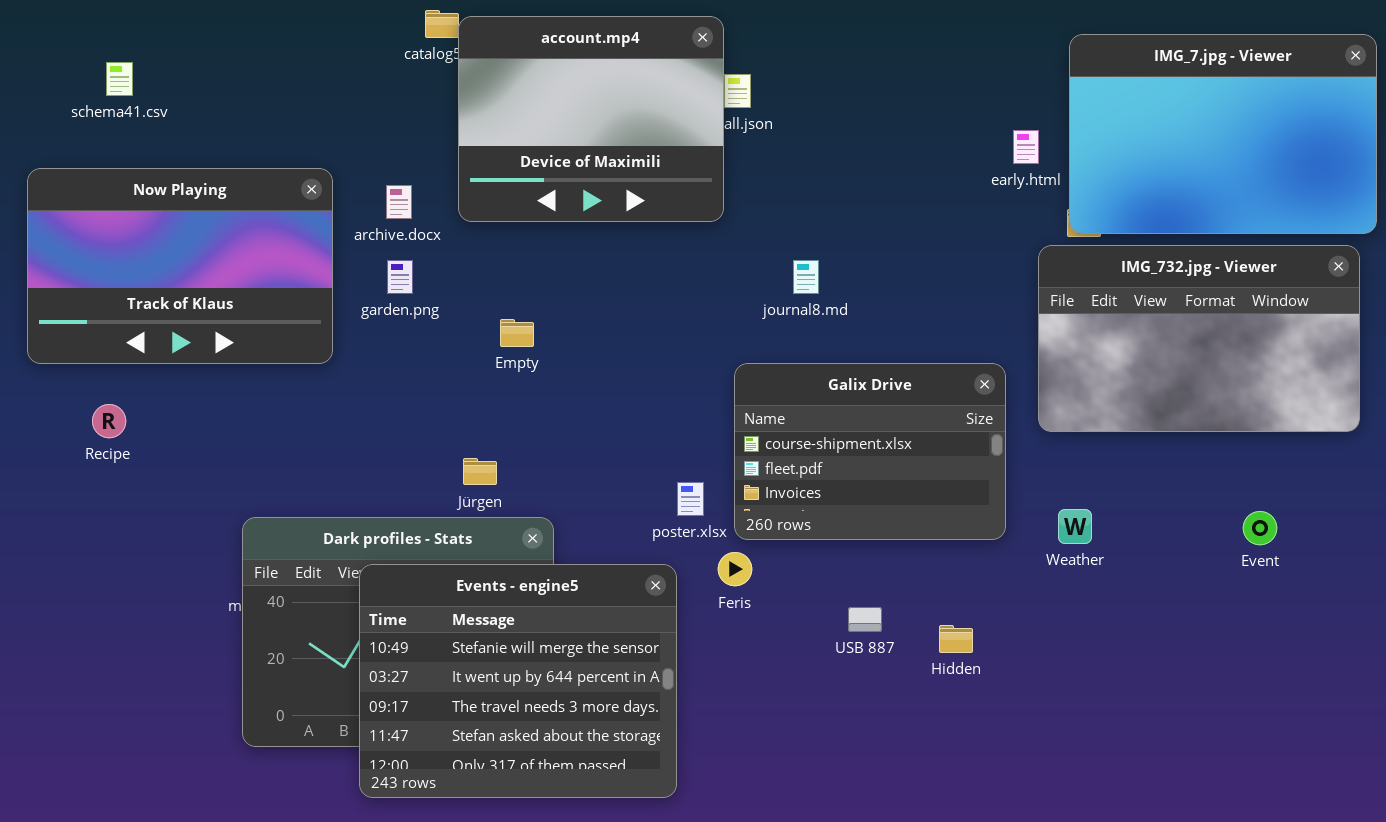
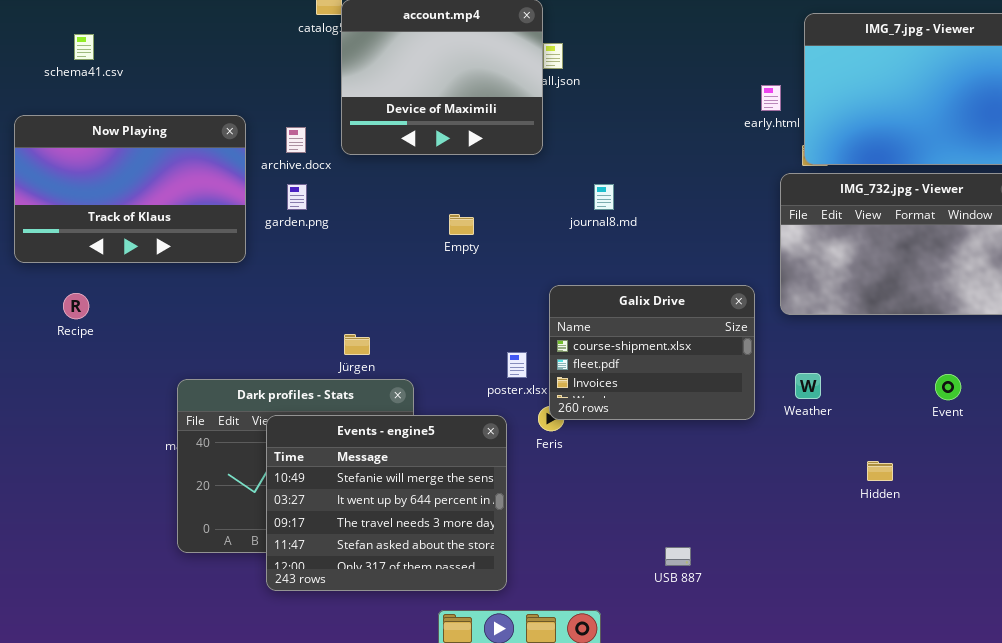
Empty: [500,319,534,347] -> [449,214,474,235], moved
Galix Drive: [734,363,1006,540] -> [549,285,755,420], moved
USB 887: [848,607,882,632] -> [665,547,691,566], moved
Hidden: [939,625,973,653] -> [867,461,893,481], moved

